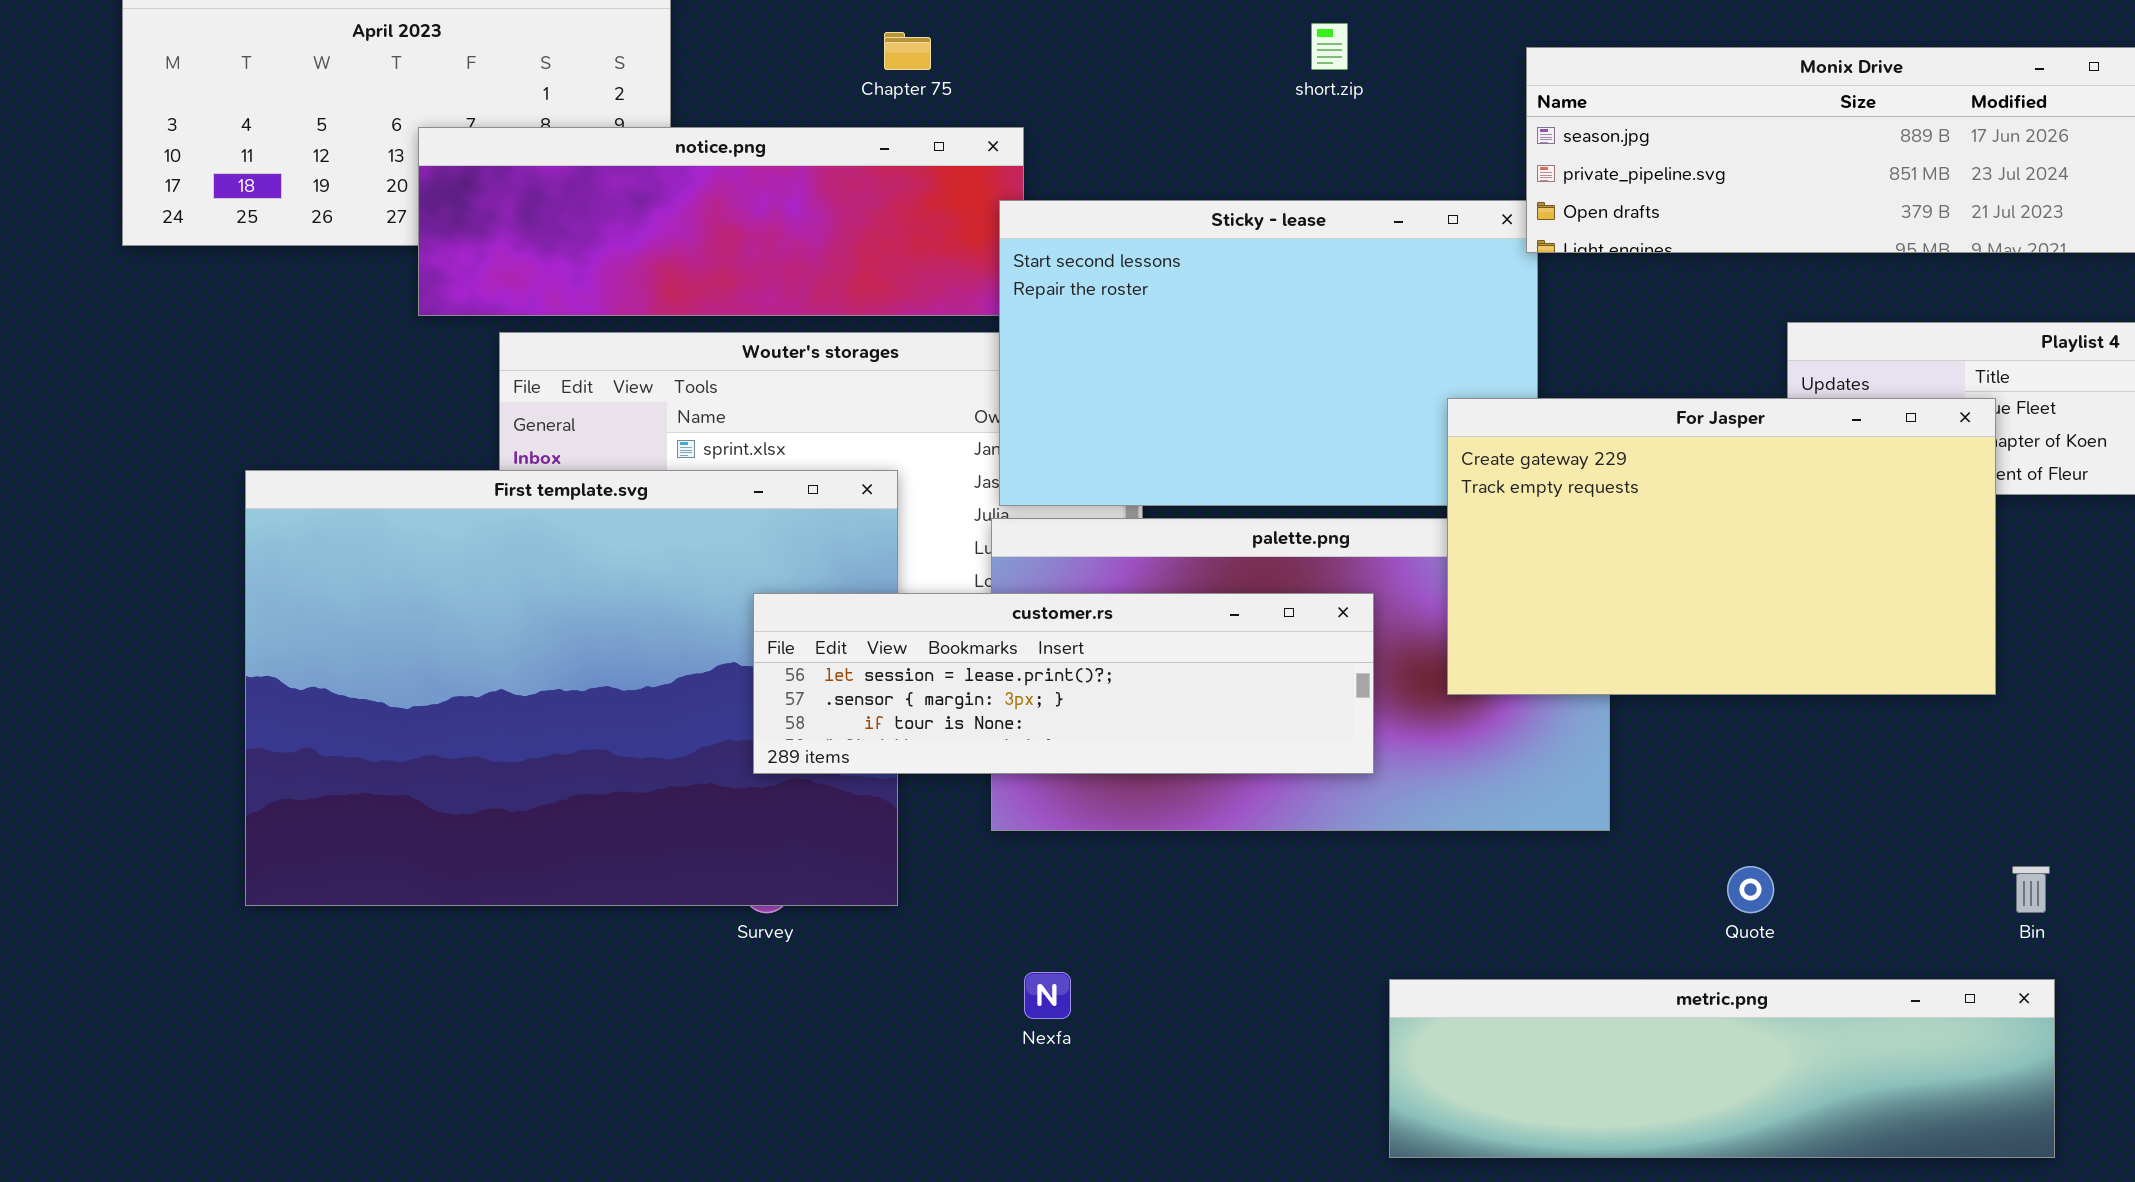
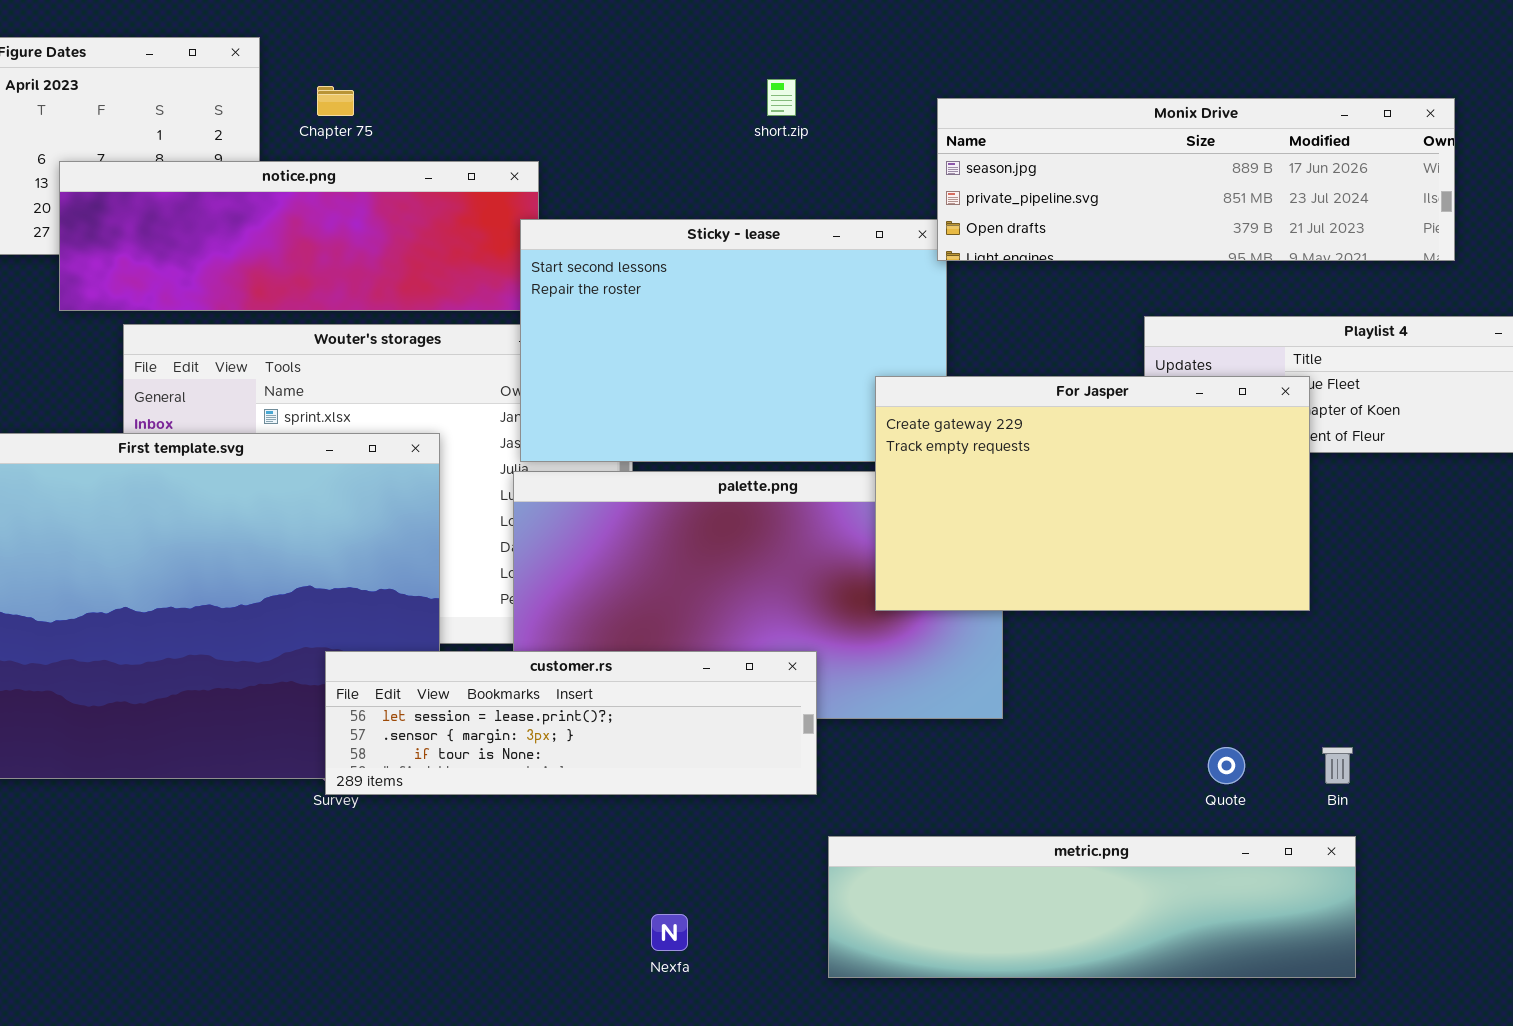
Chapter 75: [884,32,931,70] -> [317,86,354,116], moved
customer.rs: [753,593,1374,774] -> [325,651,817,795], moved
Quote: [1727,866,1774,913] -> [1208,747,1245,784], moved
Nexfa: [1024,972,1071,1019] -> [651,914,688,951], moved

